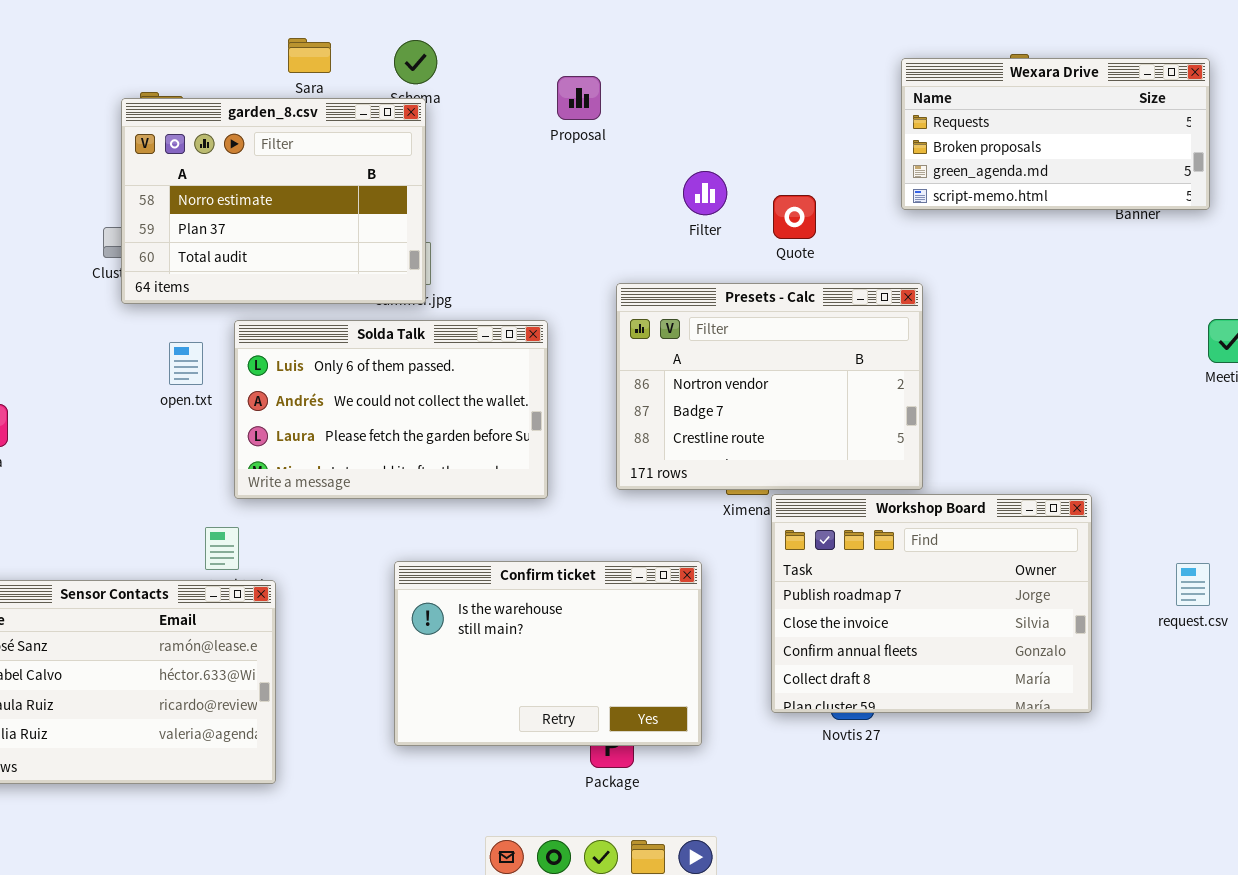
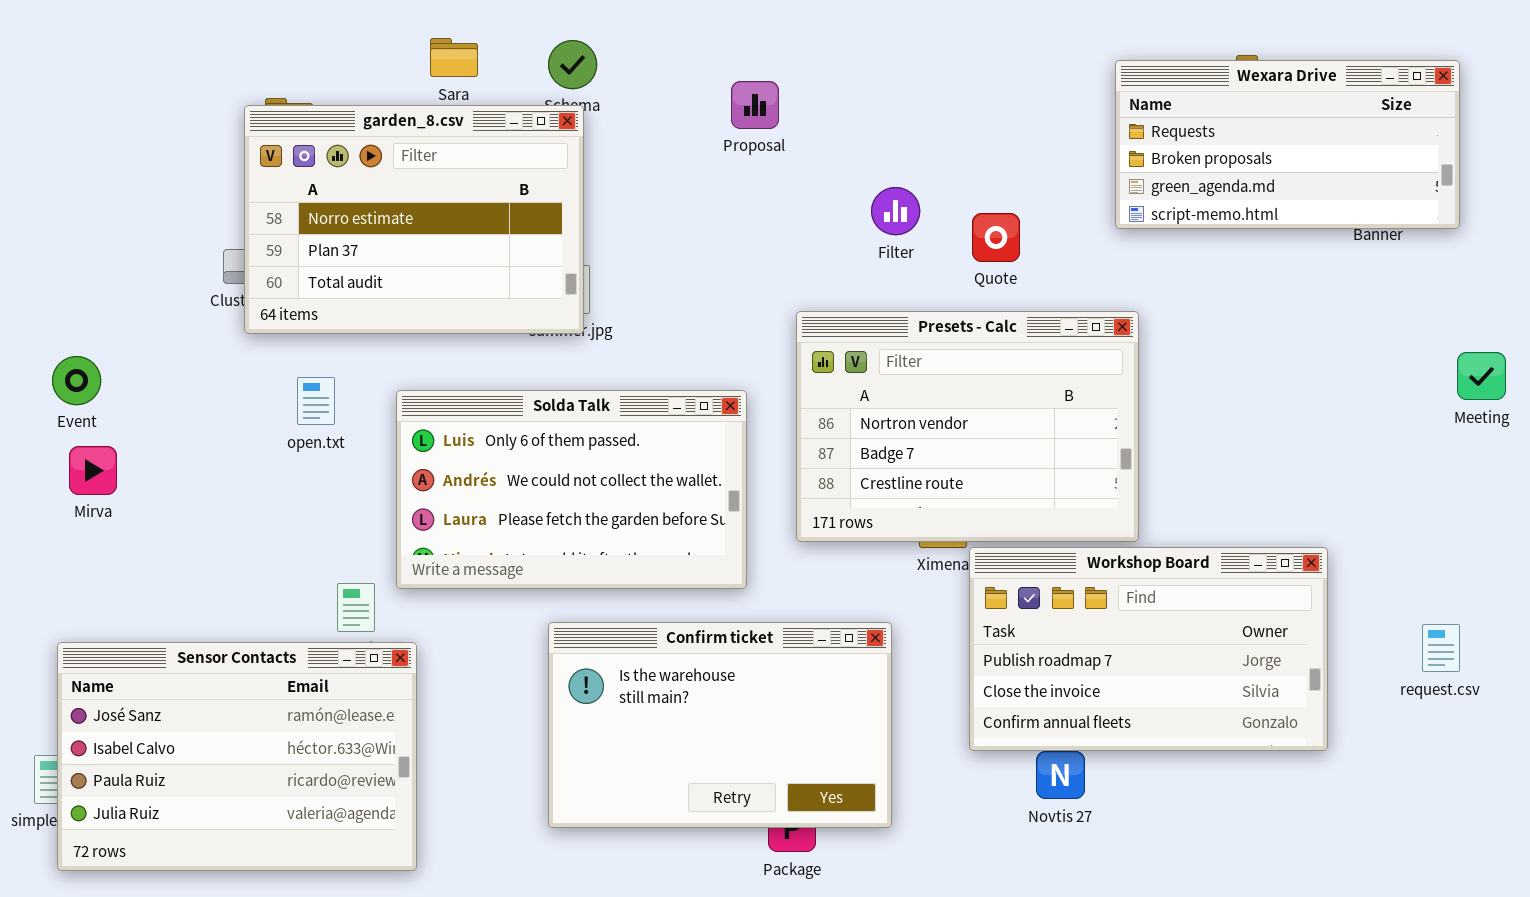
Solda Talk: [234,320,548,499] -> [396,390,747,589], moved
Workshop Board: [771,494,1092,713] -> [969,547,1328,751], resized

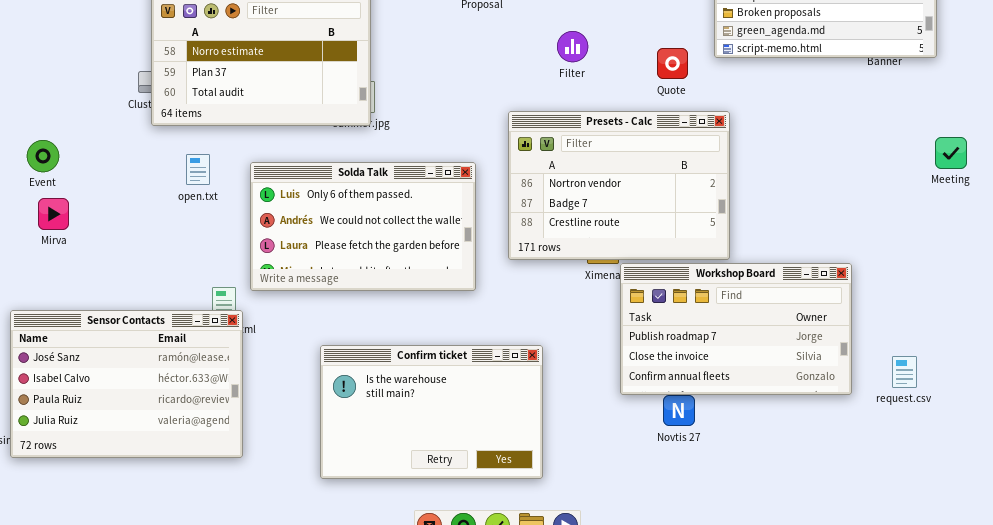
Quote: [972,213,1020,262] -> [657,48,688,79], moved
Confirm ticket: [548,622,892,828] -> [320,345,543,479], moved
request.csv: [1422,624,1460,672] -> [892,356,917,388], moved
Sensor Contacts: [57,642,417,871] -> [10,310,243,458], moved

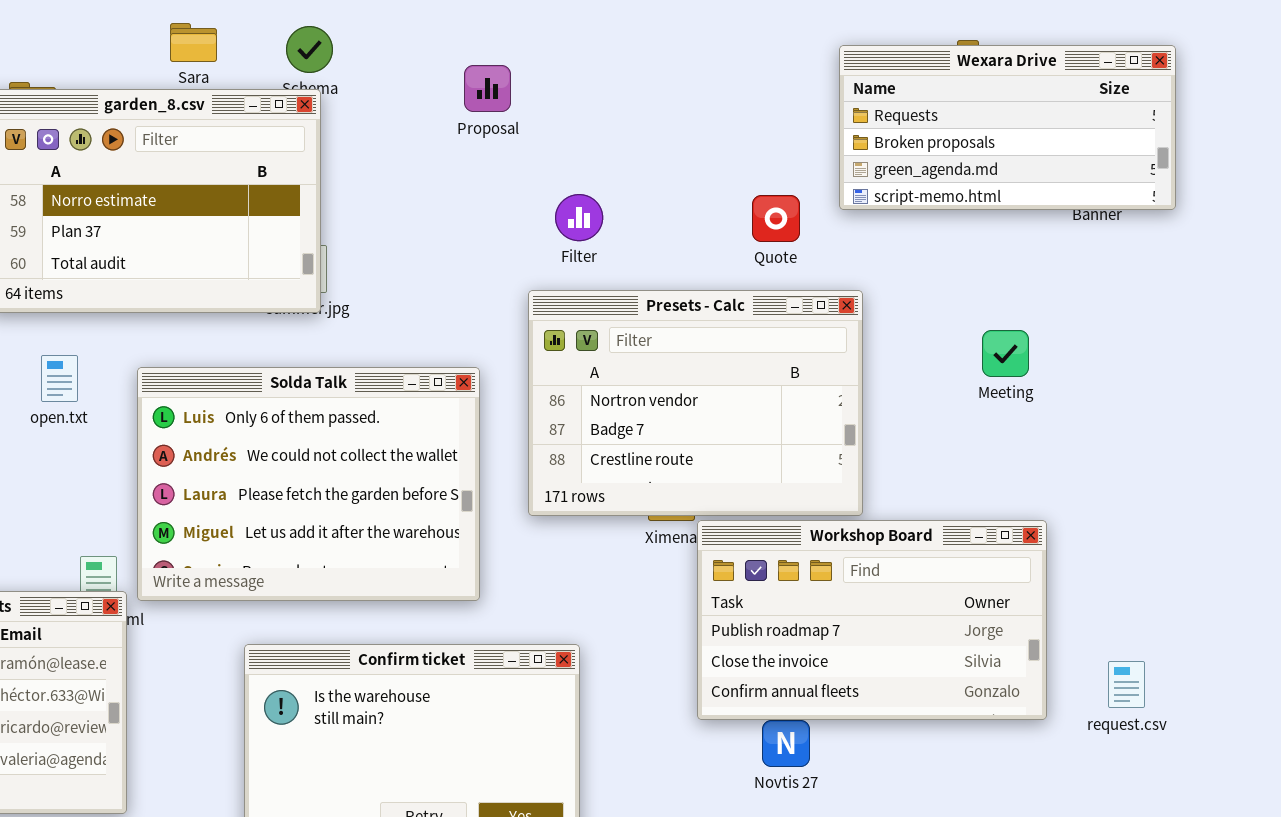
Filter: [557,31,588,62] -> [555,194,603,241], moved
Meeting: [935,137,967,169] -> [982,330,1029,377], moved
Solda Talk: [250,162,476,291] -> [137,367,480,601], resized

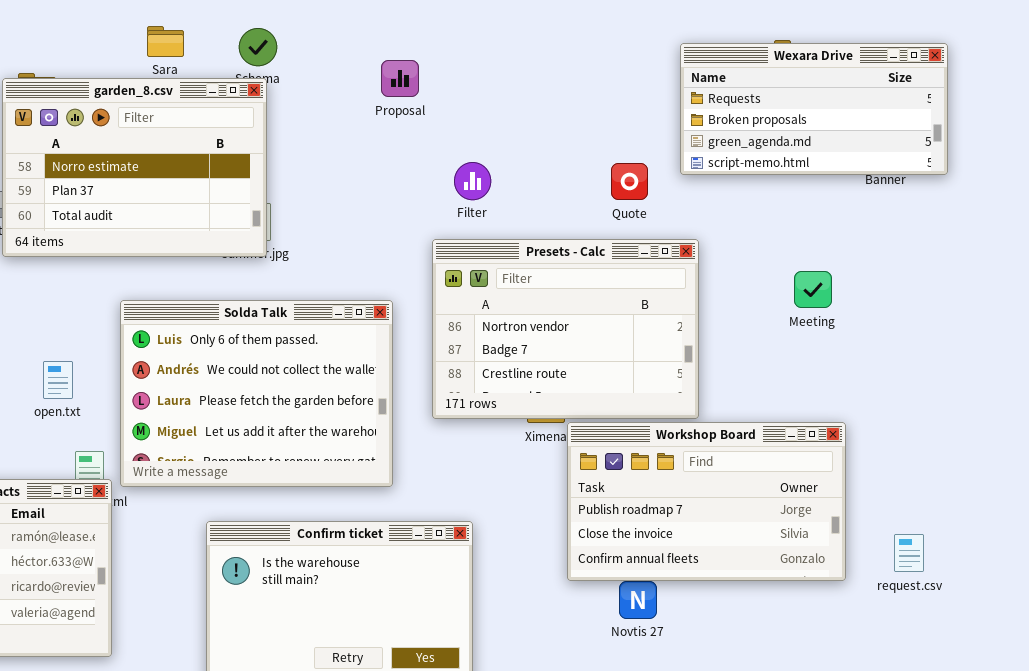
open.txt: [41,355,78,402] -> [43,361,73,399], moved

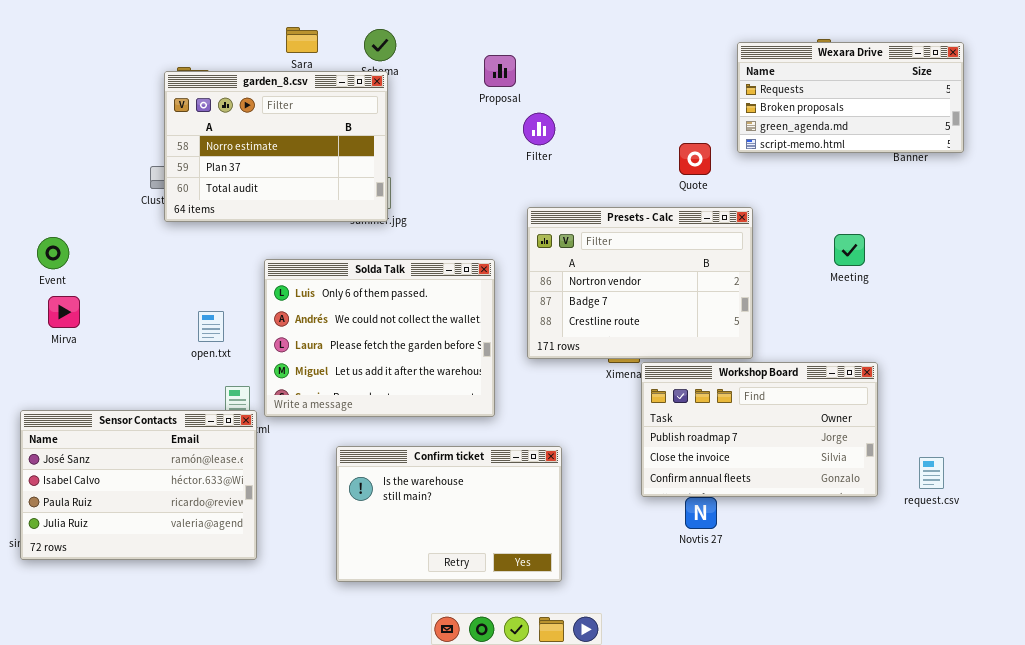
Filter: [454,162,491,200] -> [523,113,555,145], moved

